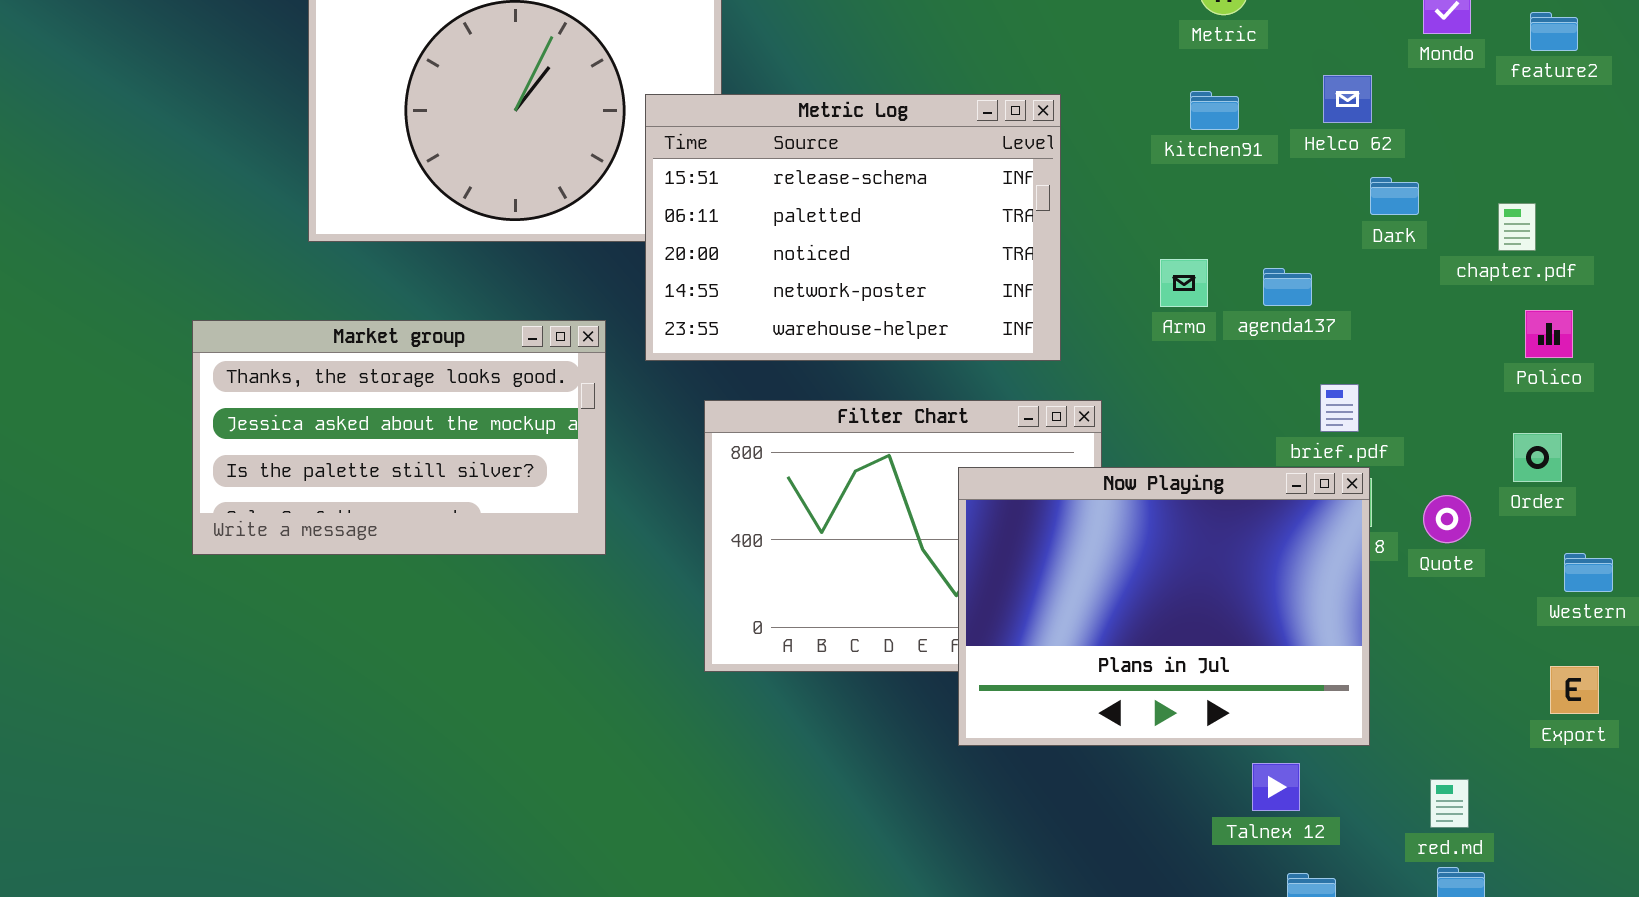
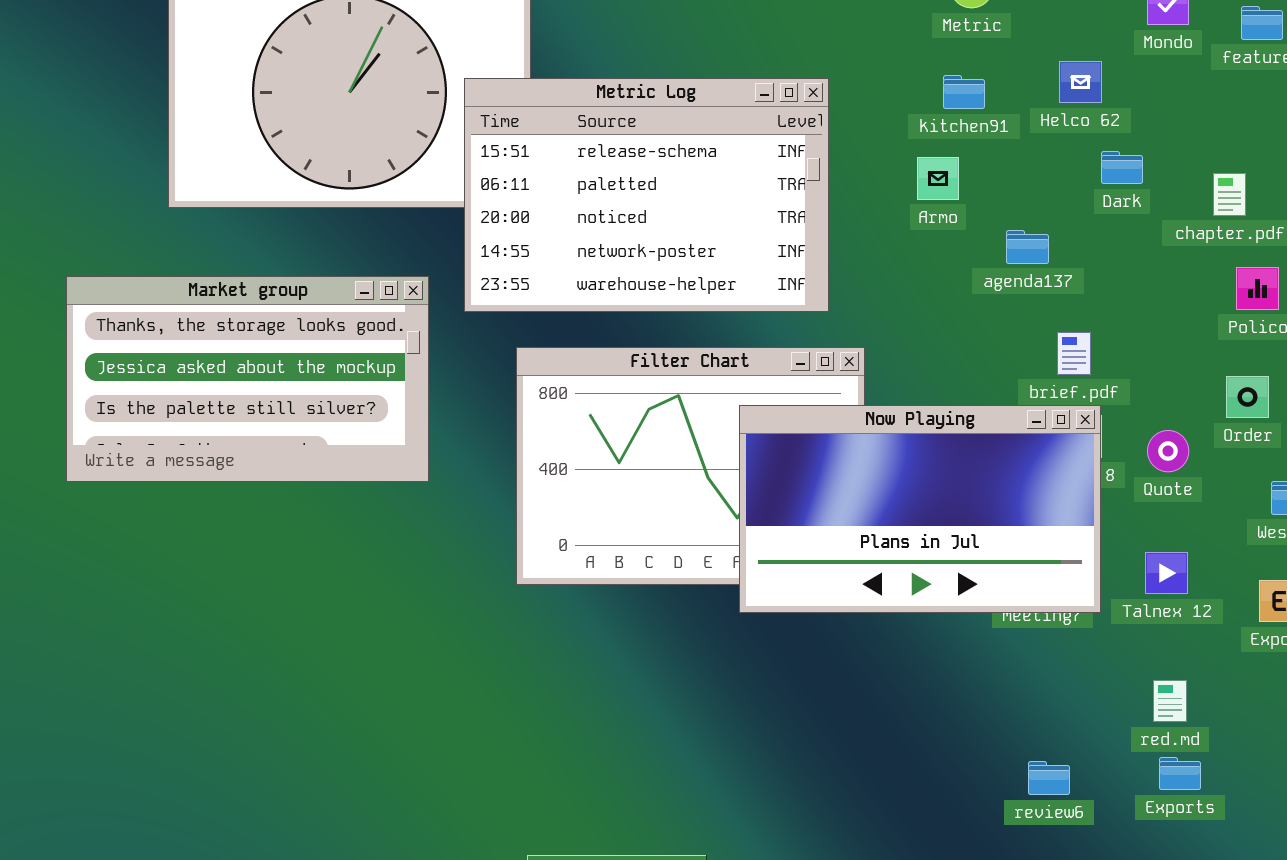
Armo: [1160,259,1208,307] -> [917,157,959,200], moved
Now Playing: [958,467,1370,746] -> [739,405,1101,613], resized
Talnex 12: [1252,763,1300,811] -> [1145,552,1188,594], moved

